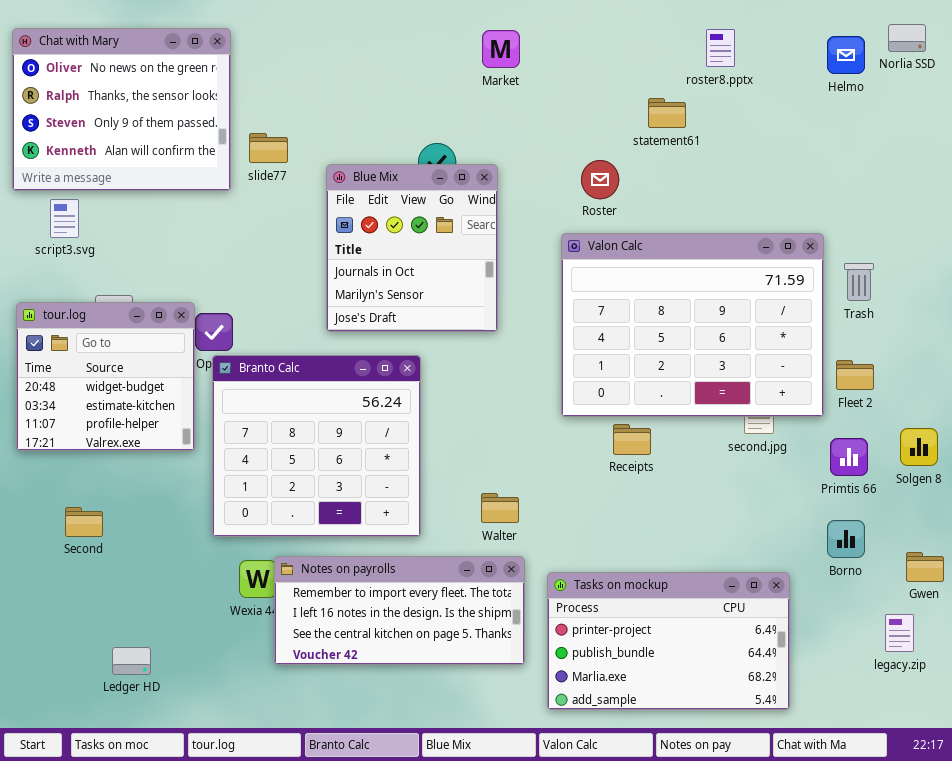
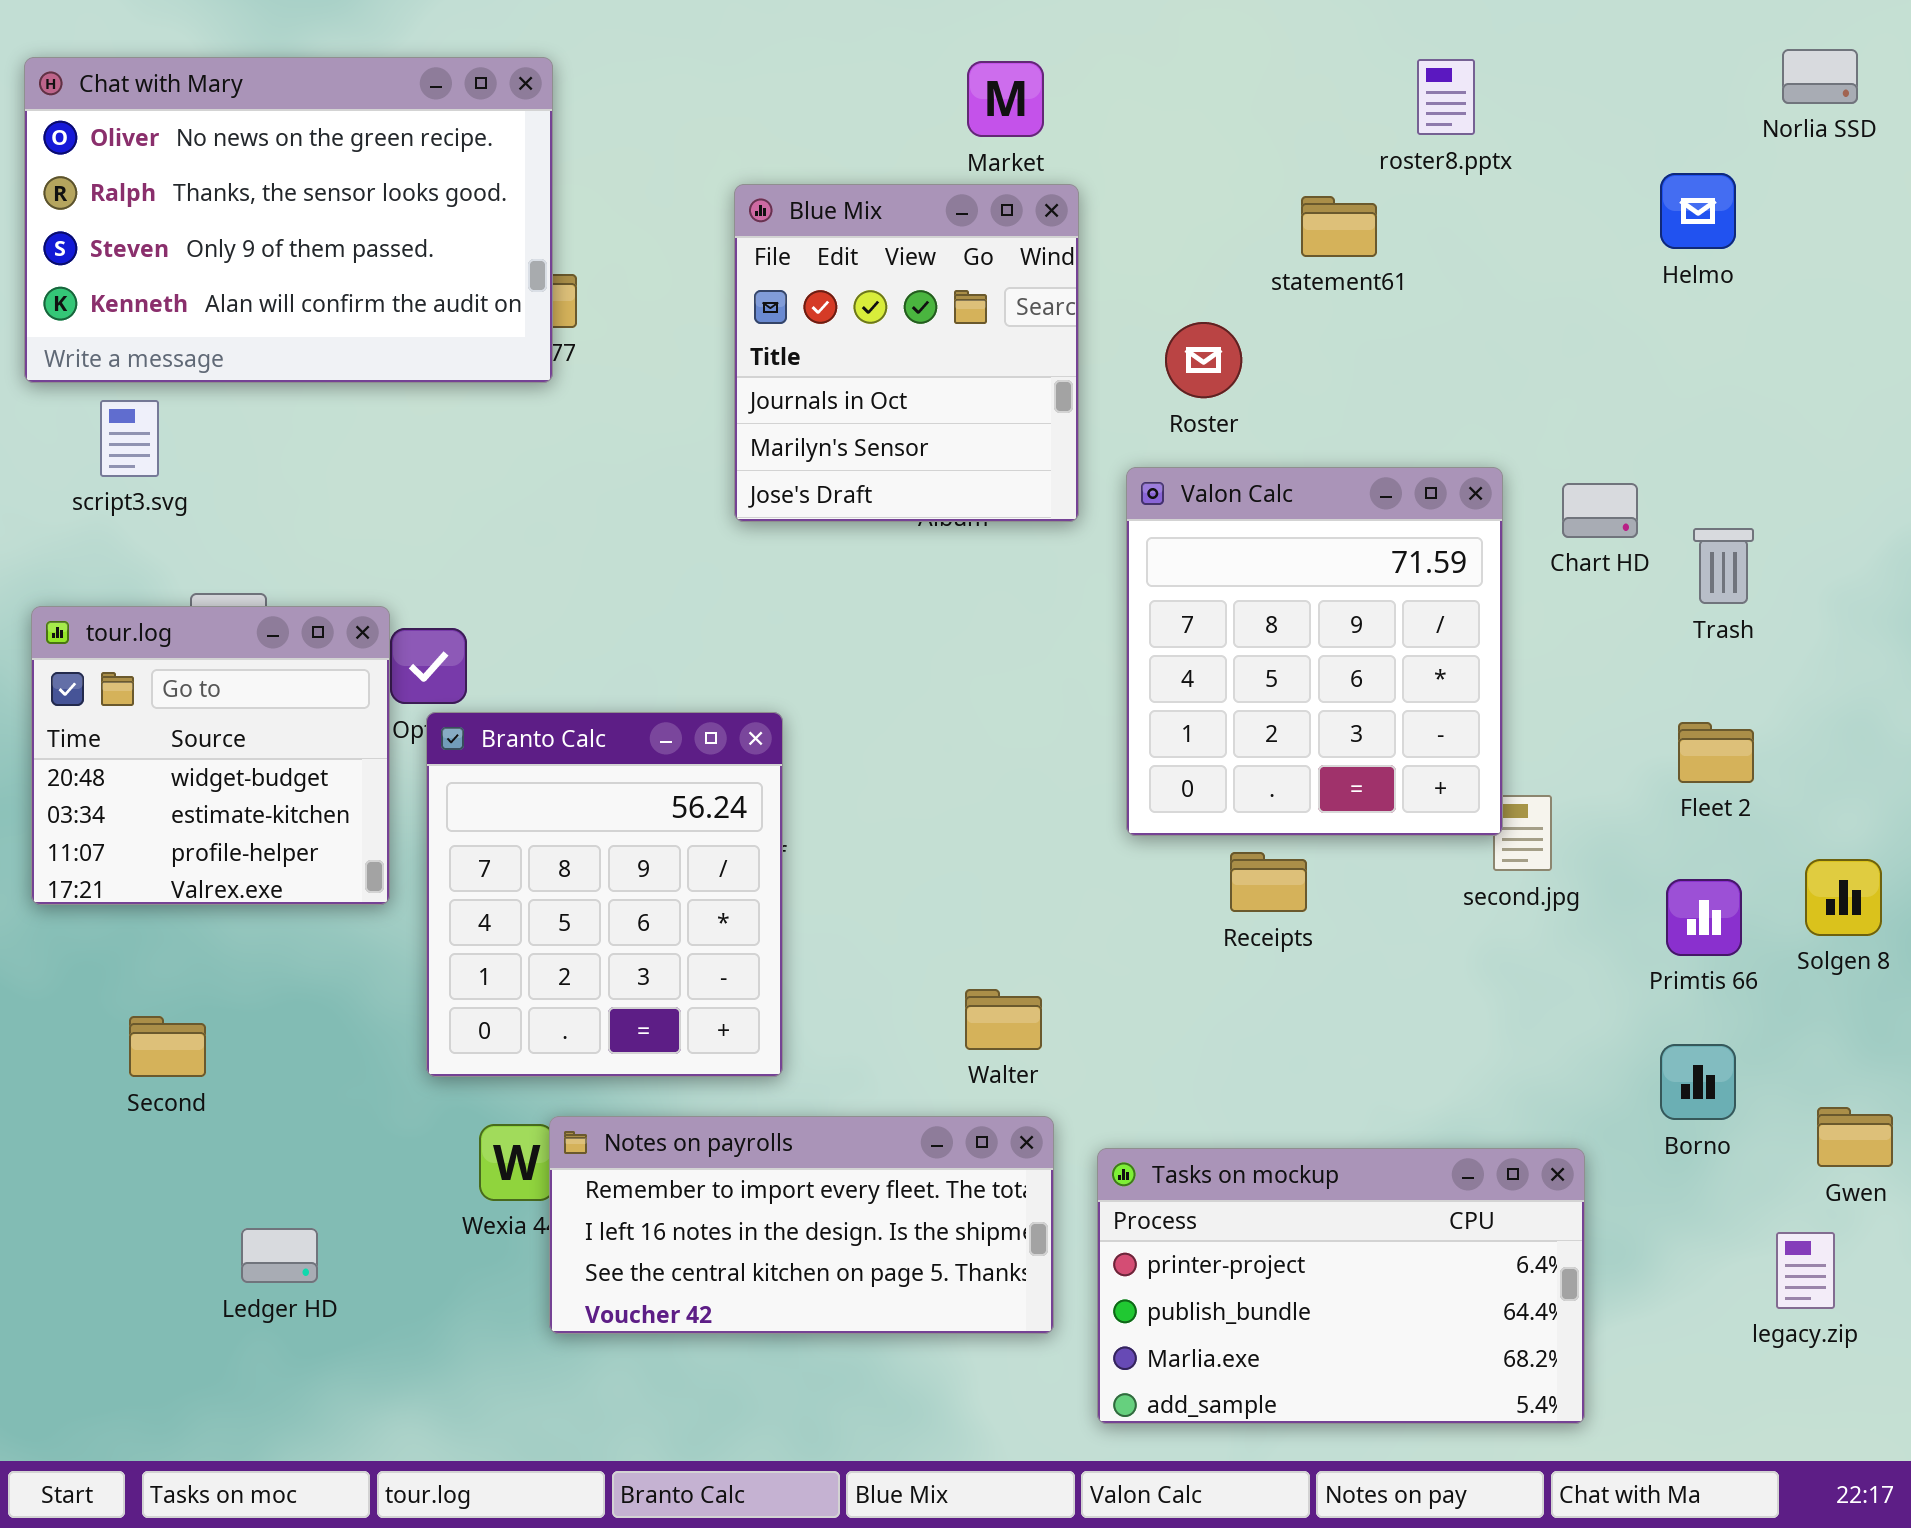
Chat with Mary: [12,28,231,191] -> [24,57,553,383], resized
Helmo: [827,36,865,74] -> [1660,173,1736,249], moved
Blue Mix: [326,164,498,332] -> [734,184,1079,522], moved
Valon Calc: [561,233,824,417] -> [1126,467,1503,836], resized
Branto Calc: [212,355,421,537] -> [426,712,783,1077], resized
Ledger HD: [112,647,151,675] -> [241,1228,318,1283], moved

